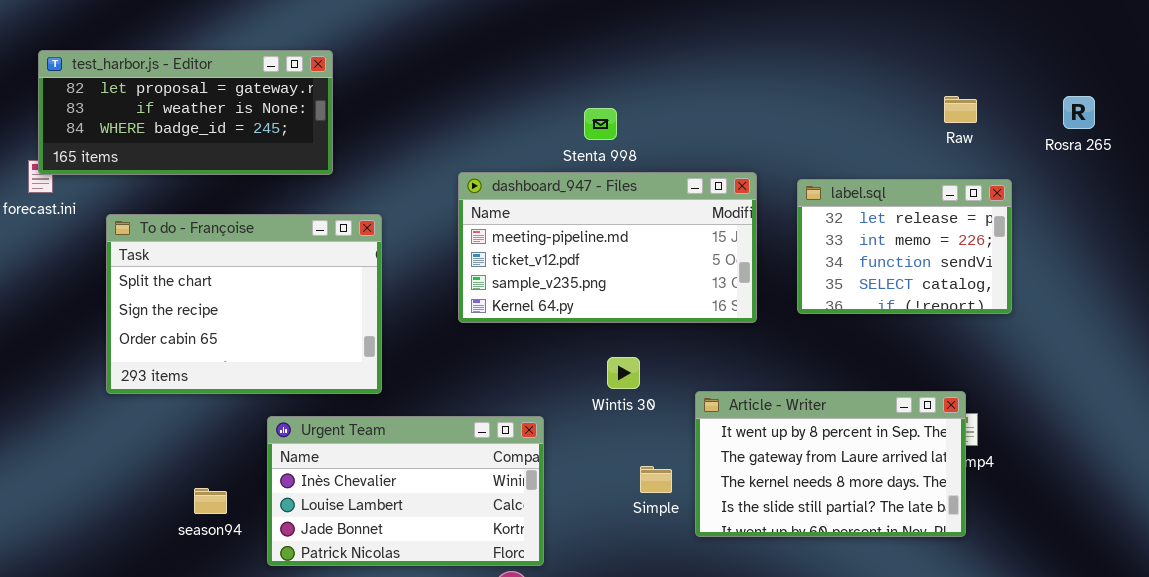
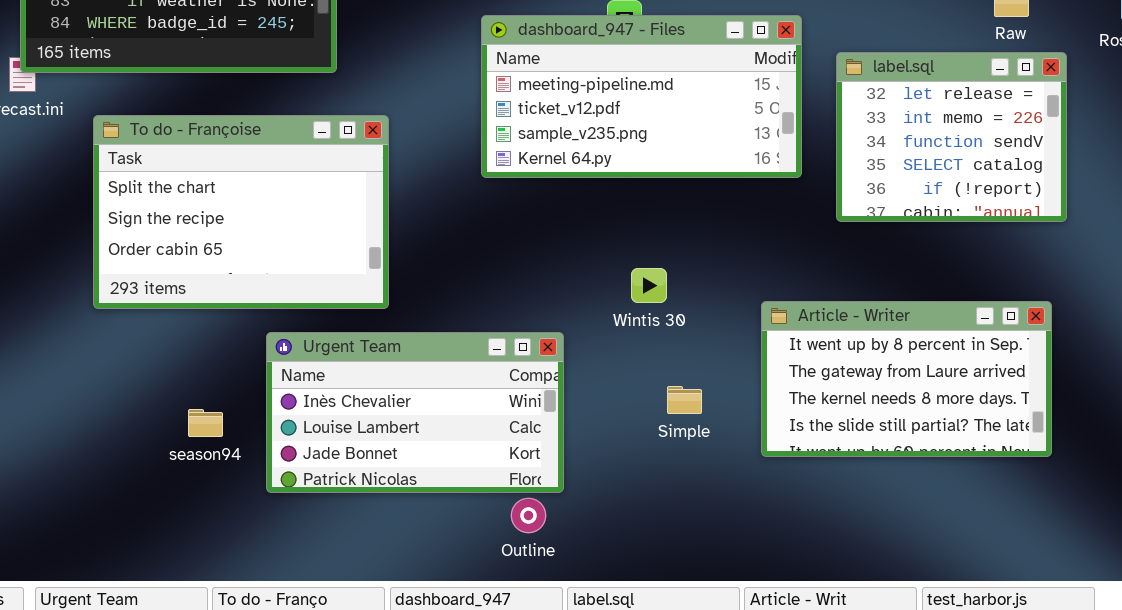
dashboard_947 - Files: [458,172,757,323] -> [481,15,802,178], moved
label.sql: [797,179,1012,314] -> [836,52,1067,222], resized
Article - Writer: [695,391,966,537] -> [761,301,1052,457], moved

